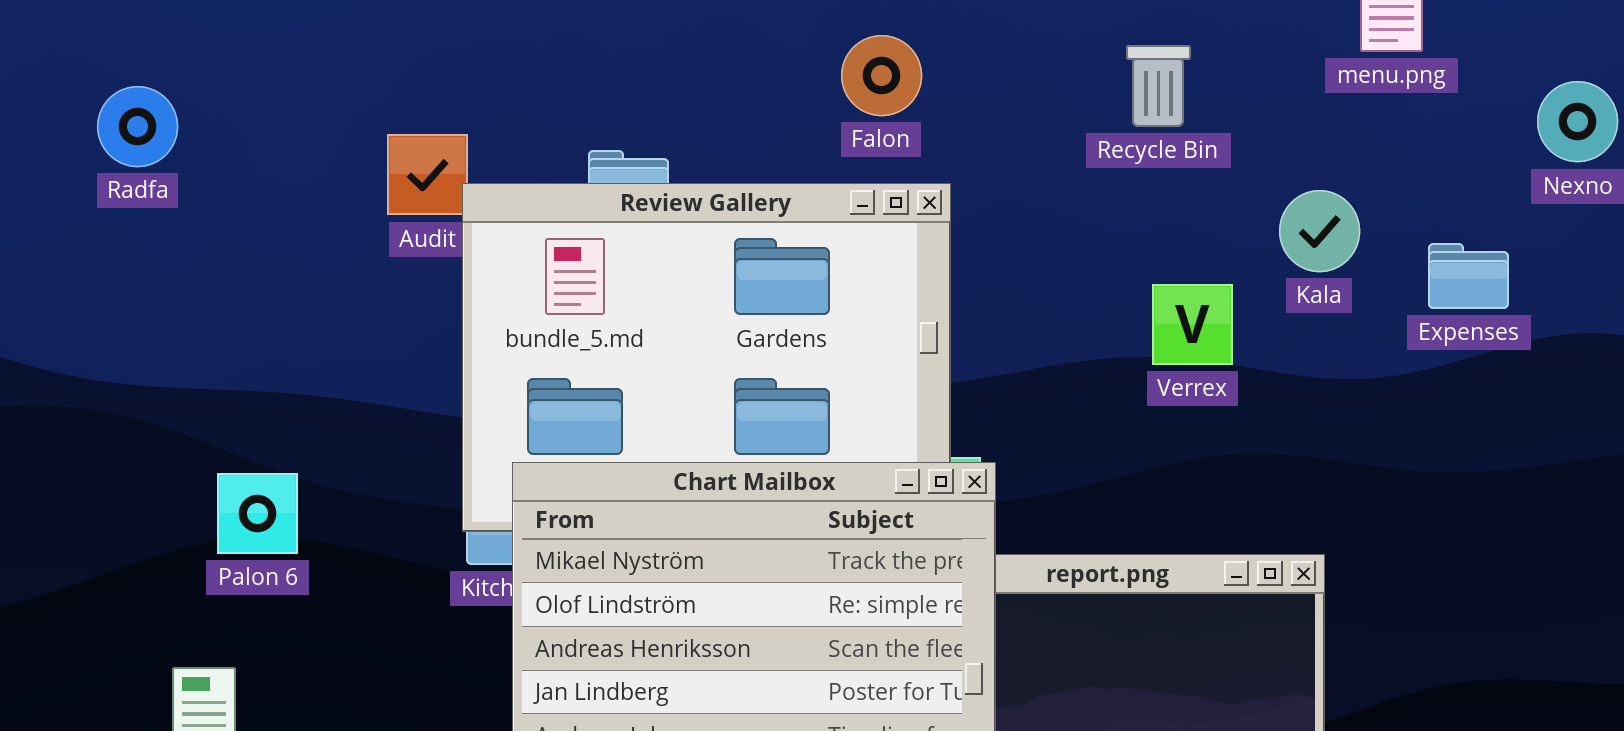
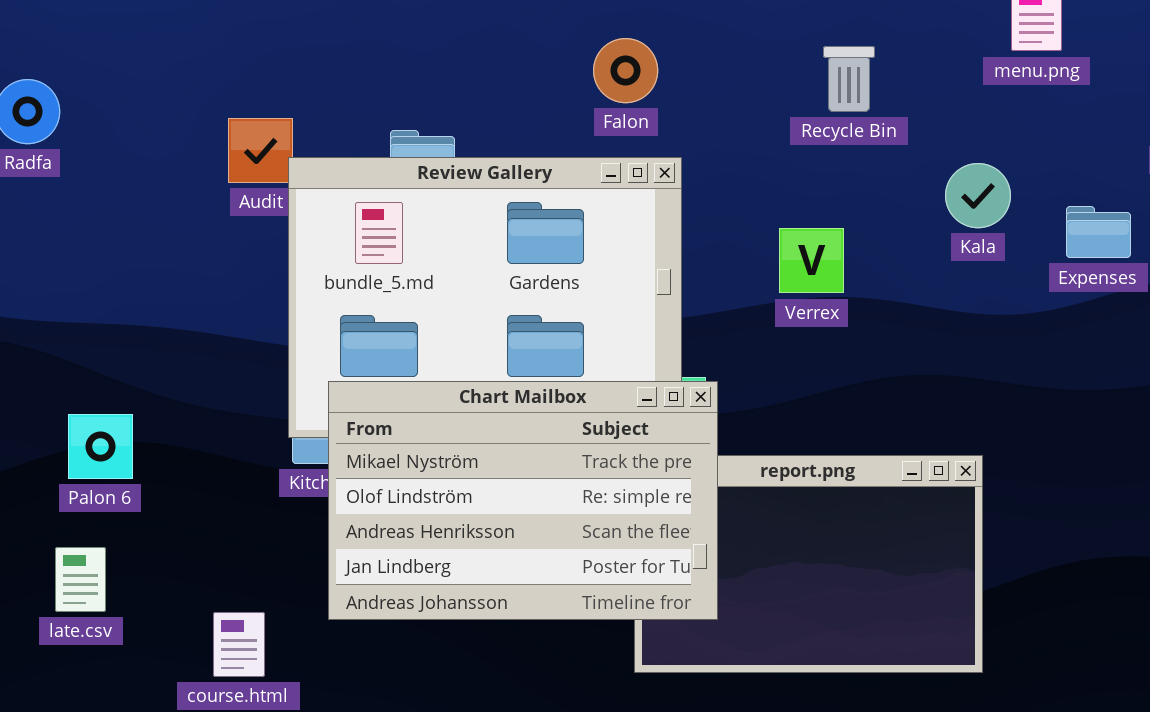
Verrex: [1152,284,1233,365] -> [779,228,844,293], moved
Palon 6: [217,473,298,554] -> [68,414,133,479], moved

